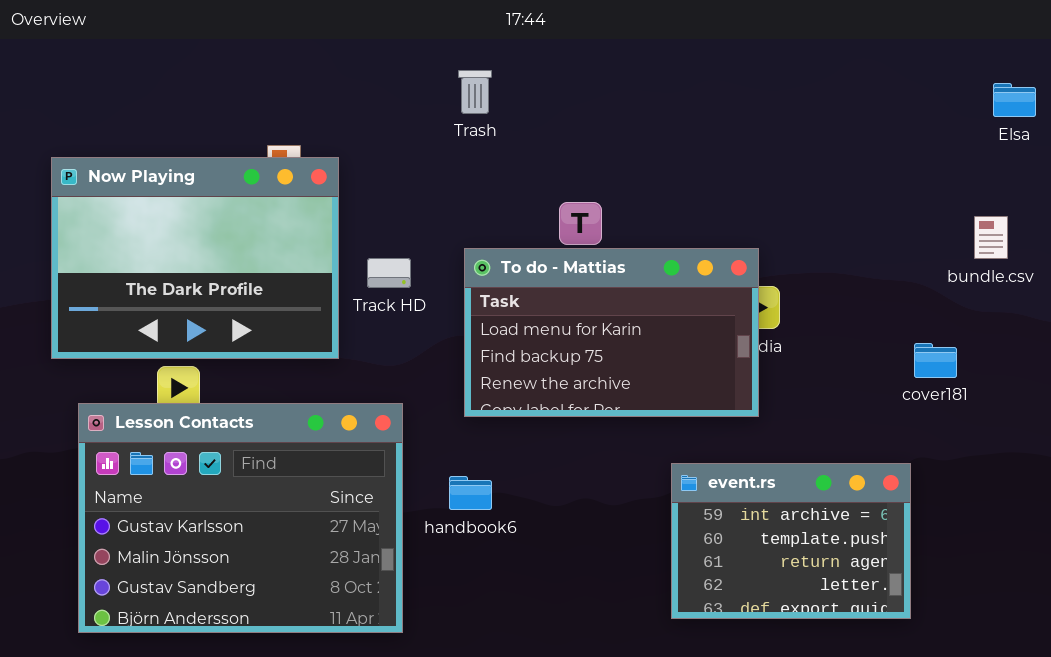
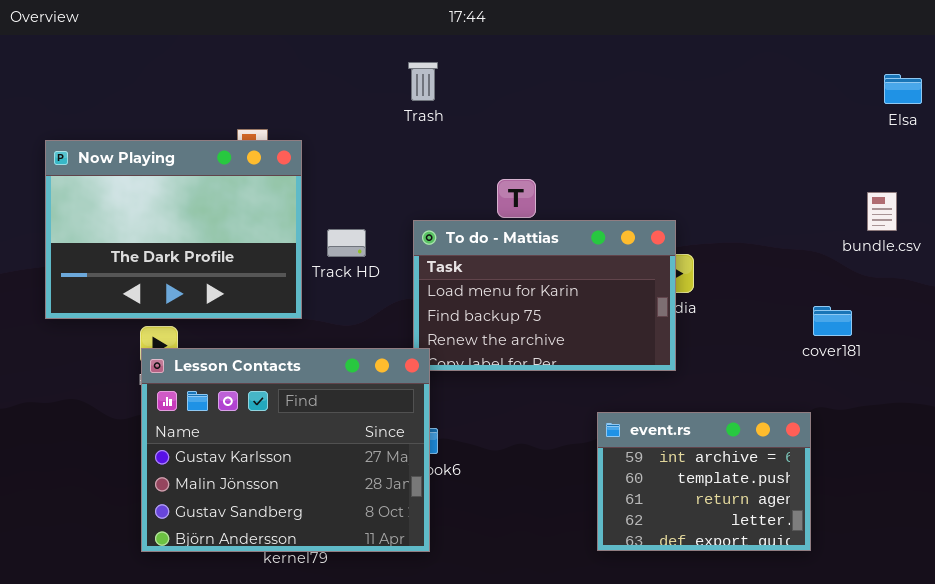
Lesson Contacts: [78,403,403,633] -> [141,348,430,552], moved

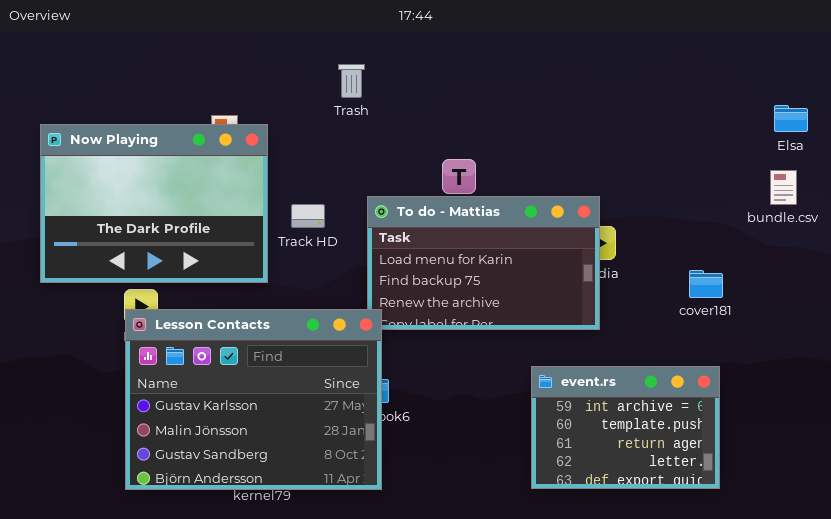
Trash: [408,62,438,101] -> [338,64,365,98], moved
Elsa: [884,74,922,104] -> [774,105,808,132], moved
cover181: [813,306,852,336] -> [689,270,723,298], moved

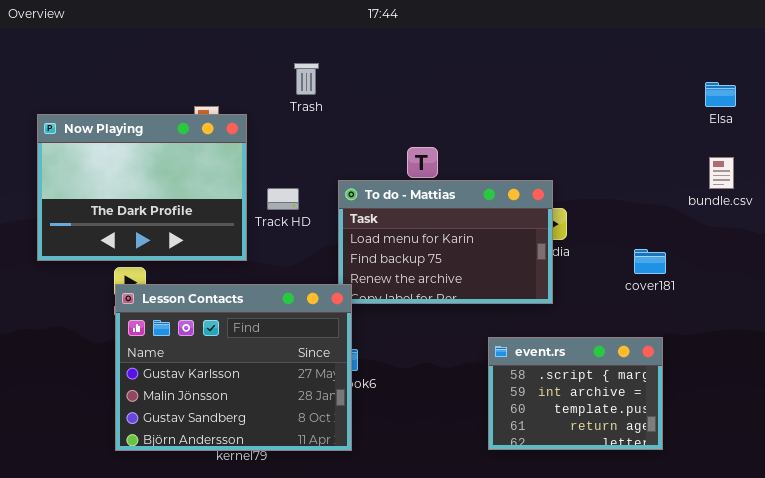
Trash: [338,64,365,98] -> [294,63,319,95], moved
Elsa: [774,105,808,132] -> [705,82,736,107], moved
event.rs: [531,366,720,489] -> [488,337,663,450], scrolled up 1 row

